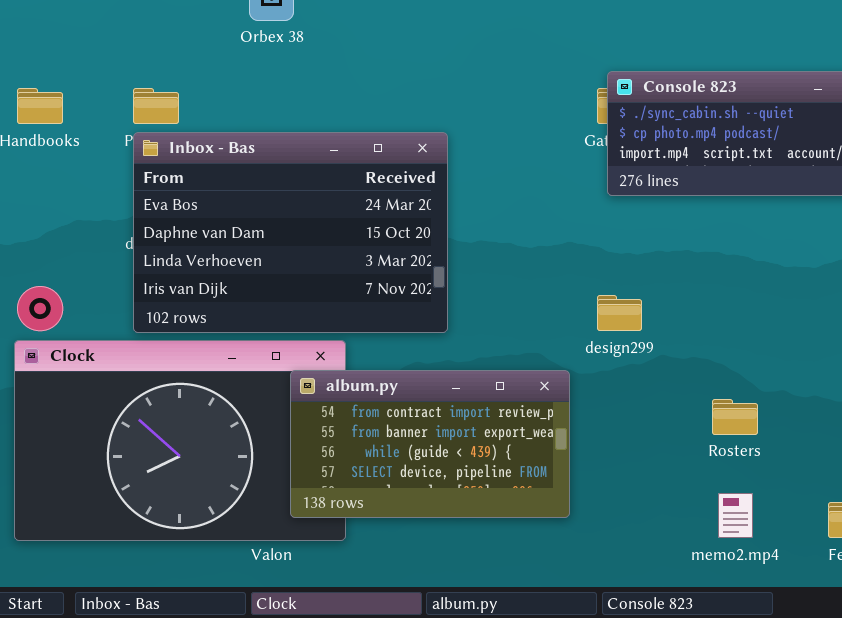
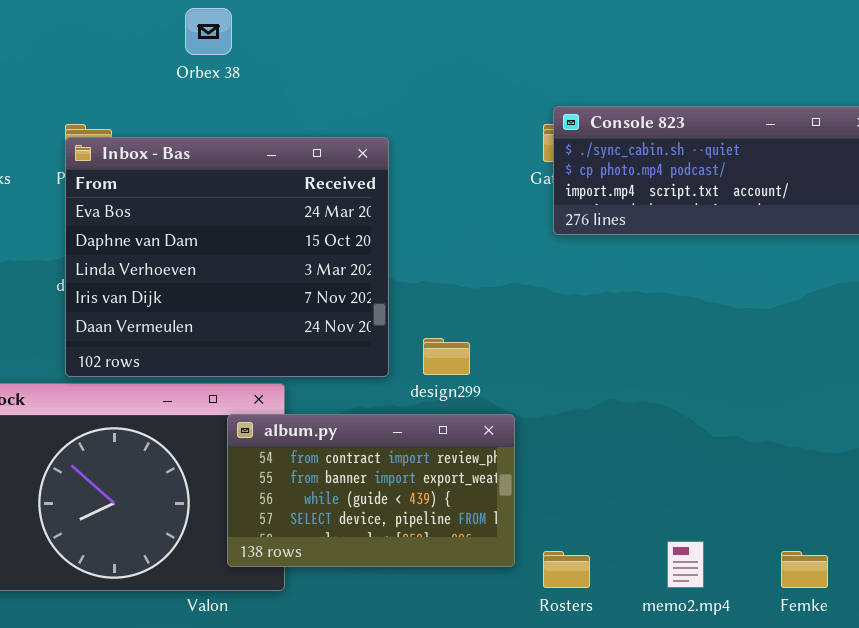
Inbox - Bas: [133,132,448,333] -> [65,137,389,377], resized
design299: [597,295,642,331] -> [423,338,470,375], moved
Rosters: [712,399,758,435] -> [543,551,590,588], moved

